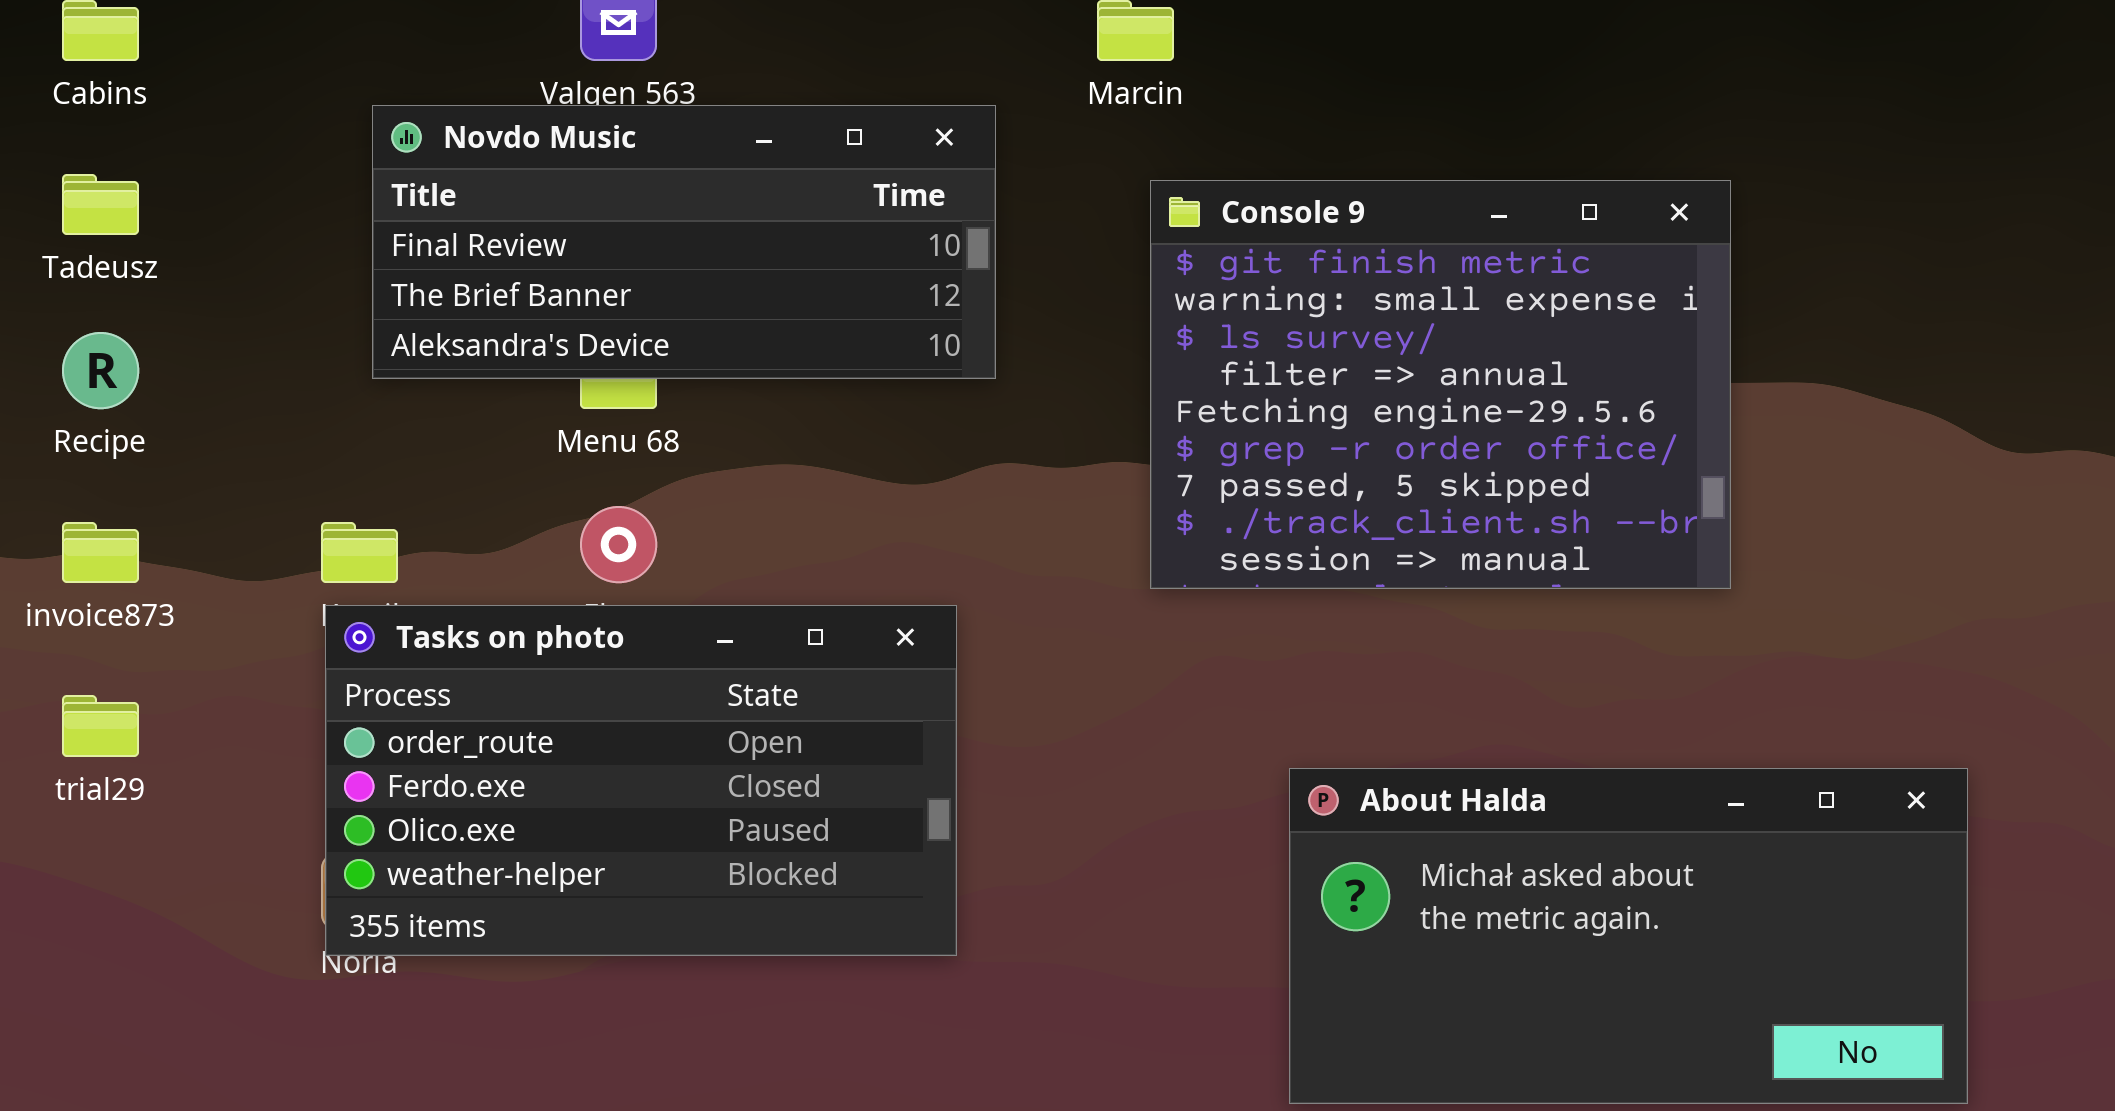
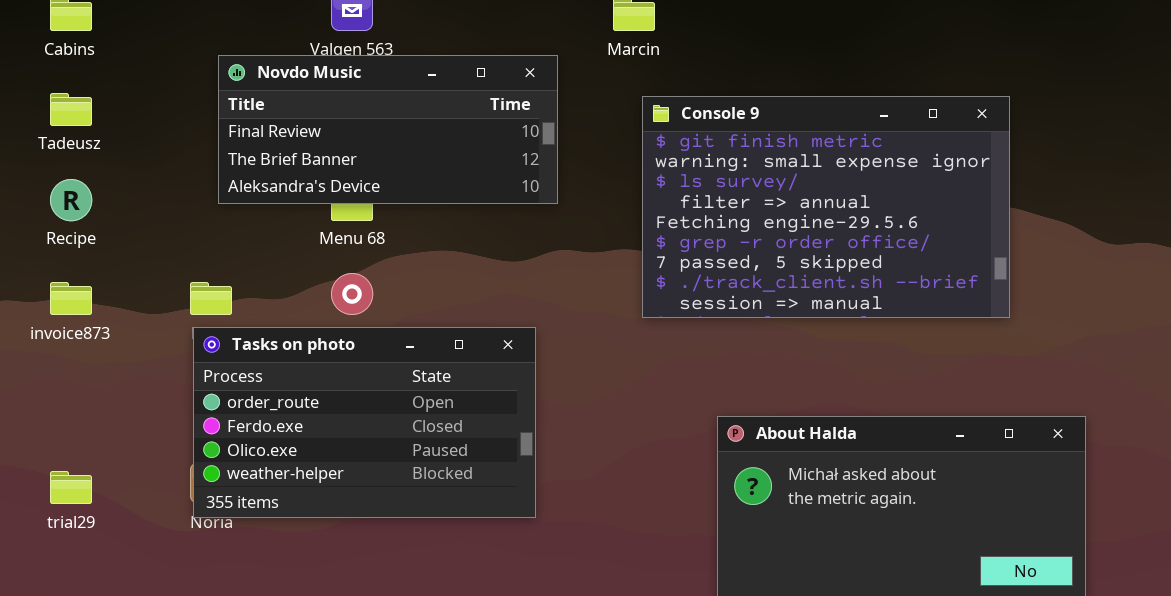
Console 9: [1150,180,1731,589] -> [642,96,1010,318], resized
trial29: [62,695,139,757] -> [50,471,92,504], moved

